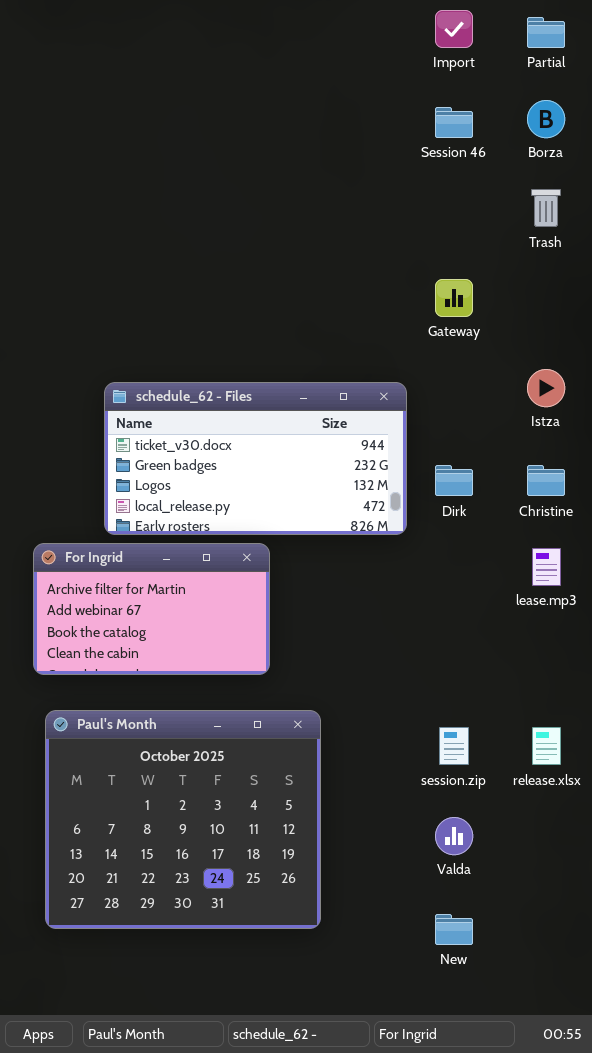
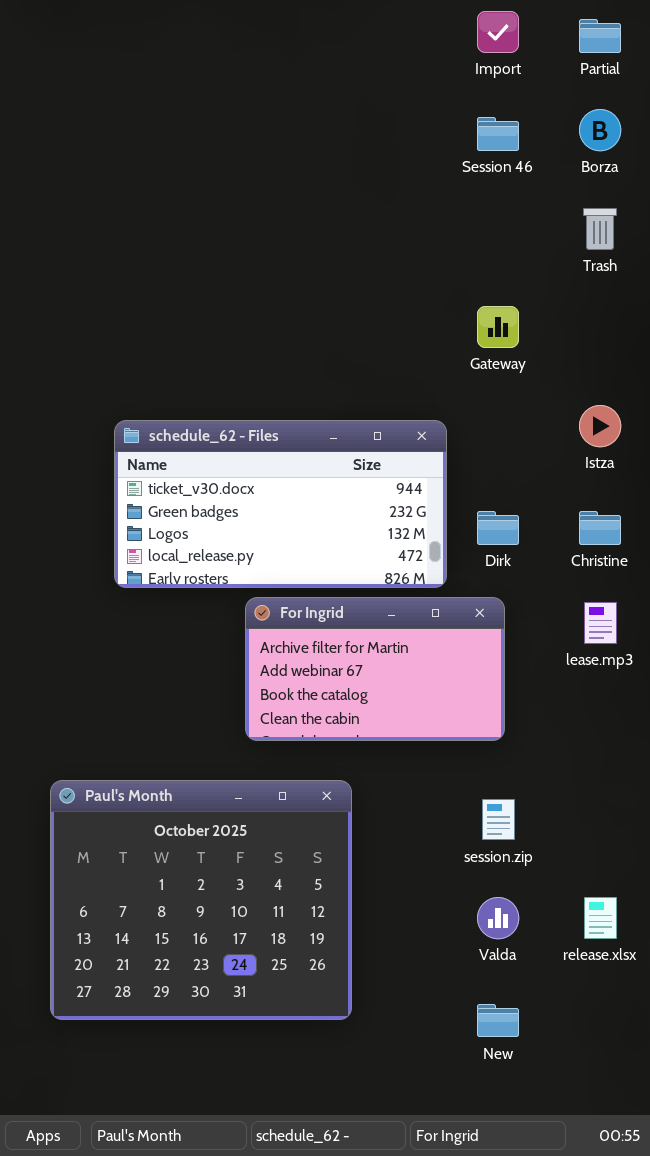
For Ingrid: [33,543,270,675] -> [245,597,505,741], moved
release.xlsx: [532,727,561,765] -> [584,897,617,939], moved

